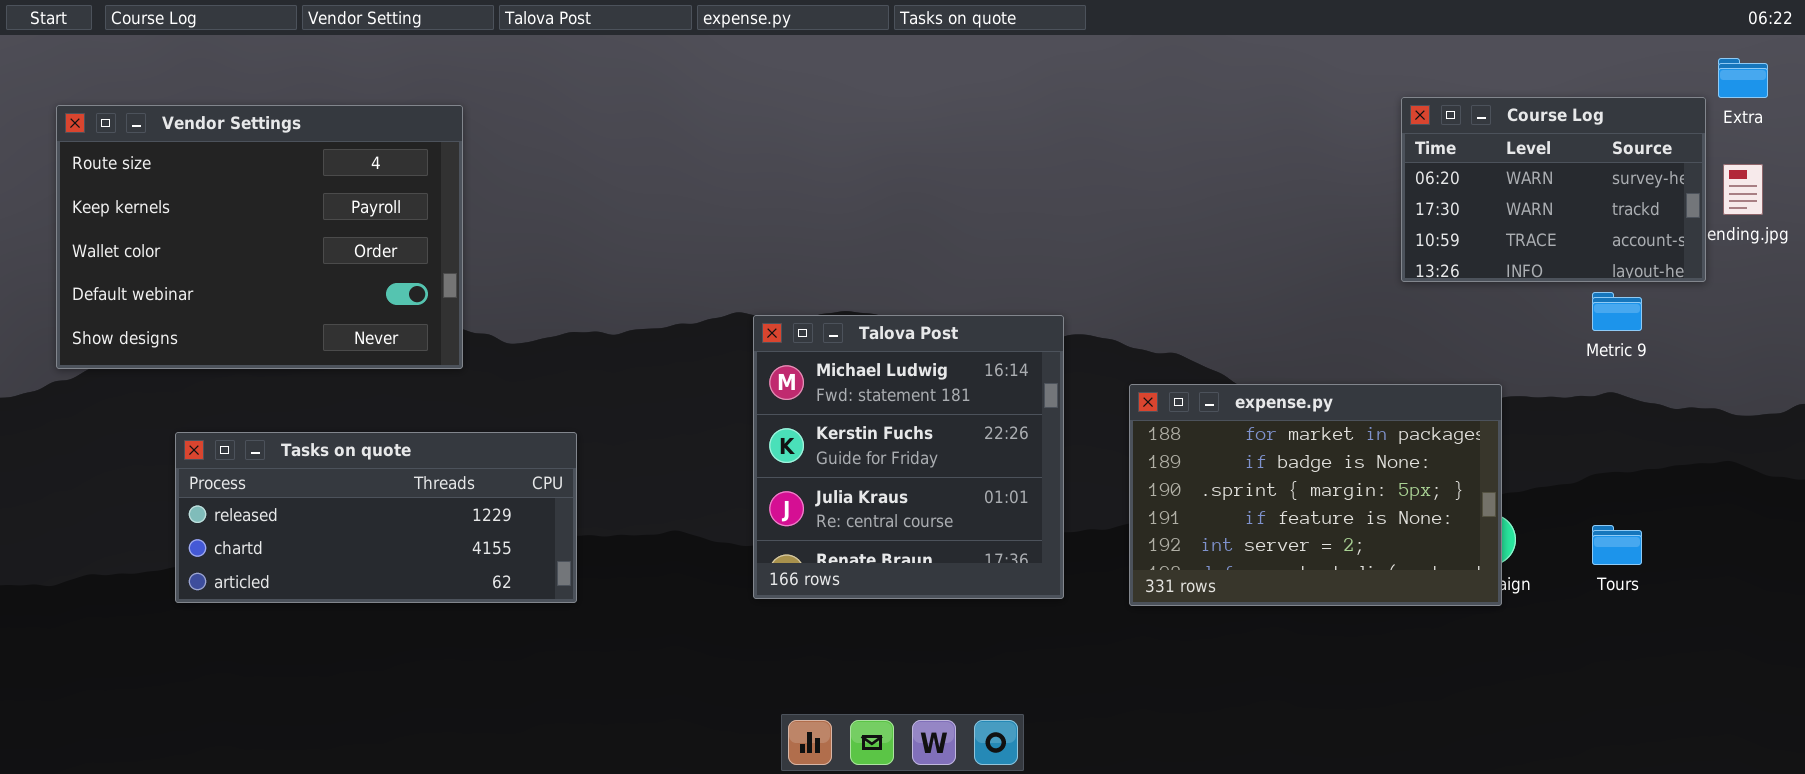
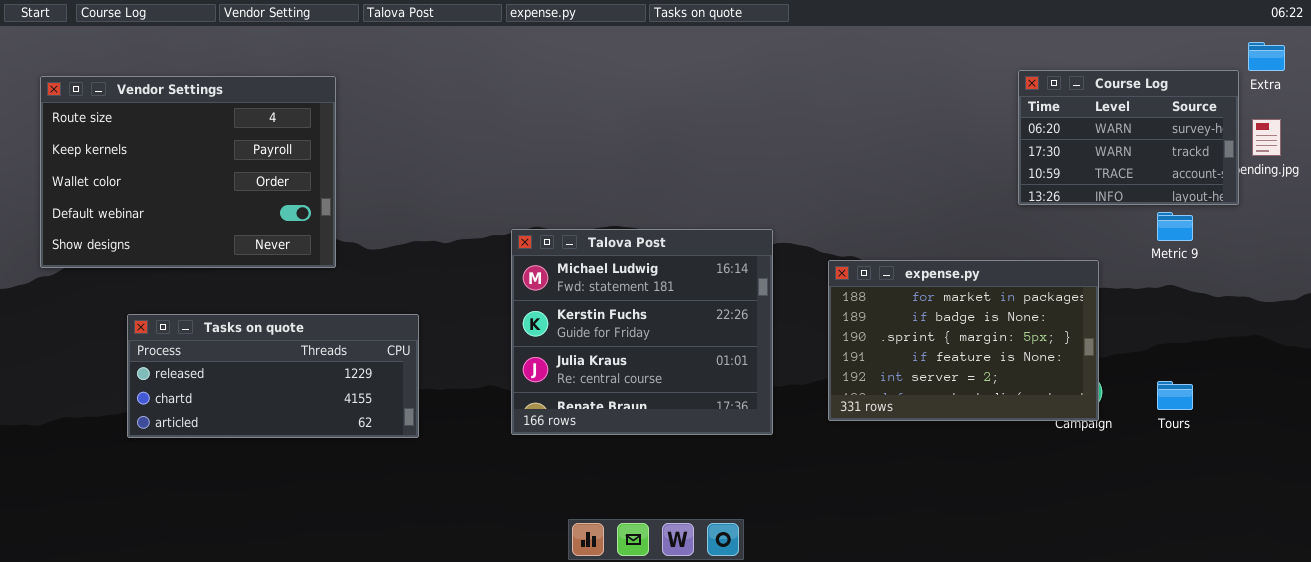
Talova Post: [753,315,1064,599] -> [511,229,773,435], resized
expense.py: [1129,384,1502,606] -> [828,260,1099,421], moved

